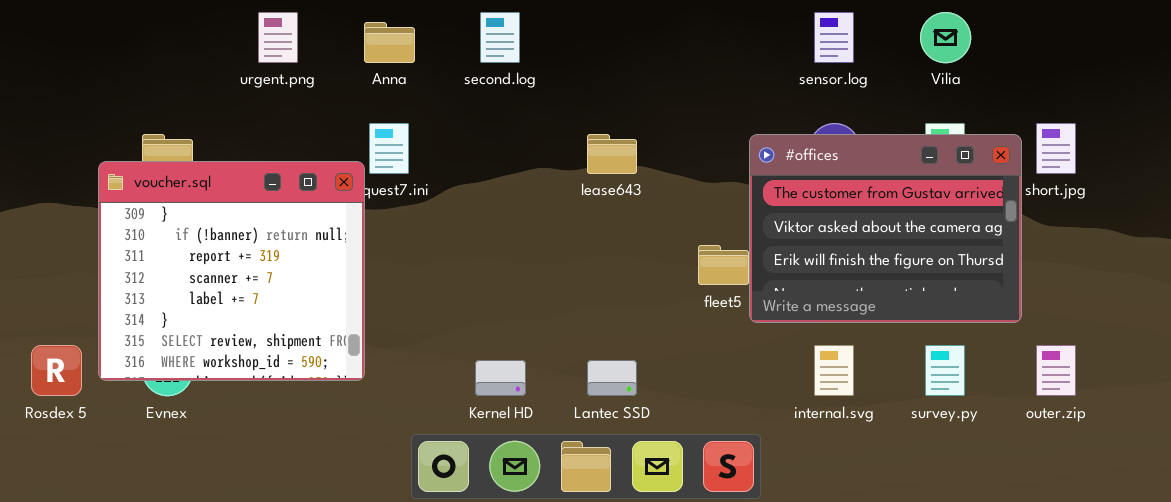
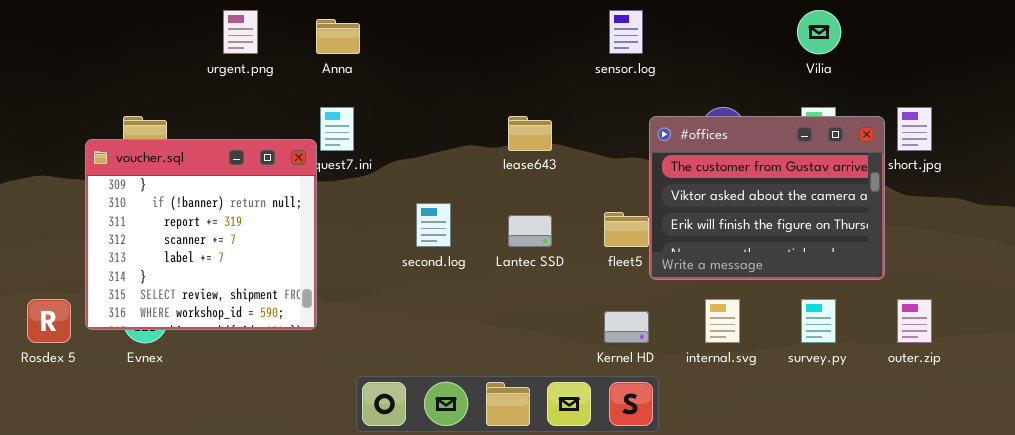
second.log: [480,12,520,63] -> [416,203,451,247], moved
sensor.log: [814,12,854,63] -> [609,10,643,54], moved
Kernel HD: [475,360,526,396] -> [604,311,649,343], moved
Lantec SSD: [587,360,637,396] -> [508,215,552,247], moved

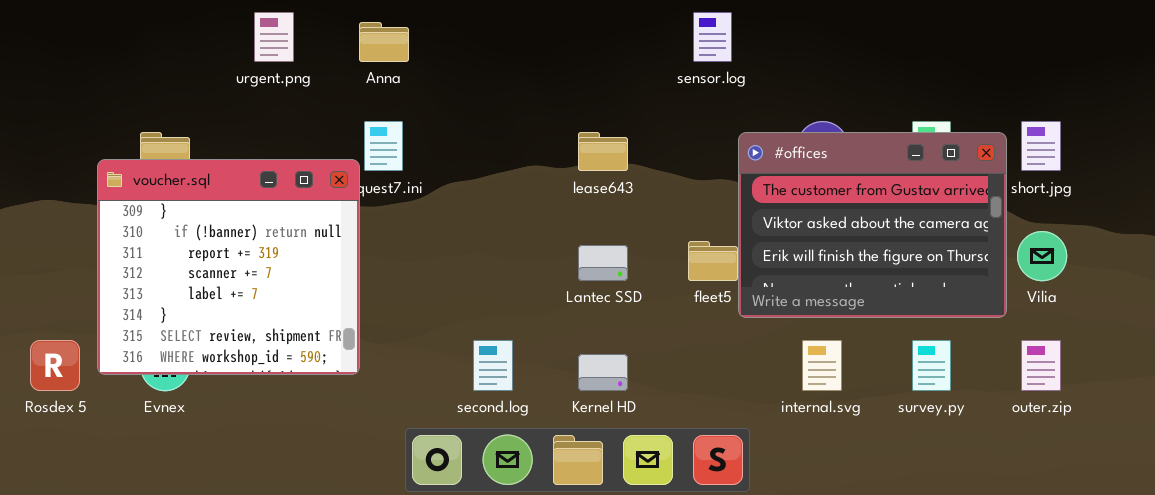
Vilia: [797,10,841,54] -> [1017,231,1067,281], moved
second.log: [416,203,451,247] -> [473,340,513,391], moved
Kernel HD: [604,311,649,343] -> [578,354,628,391], moved

